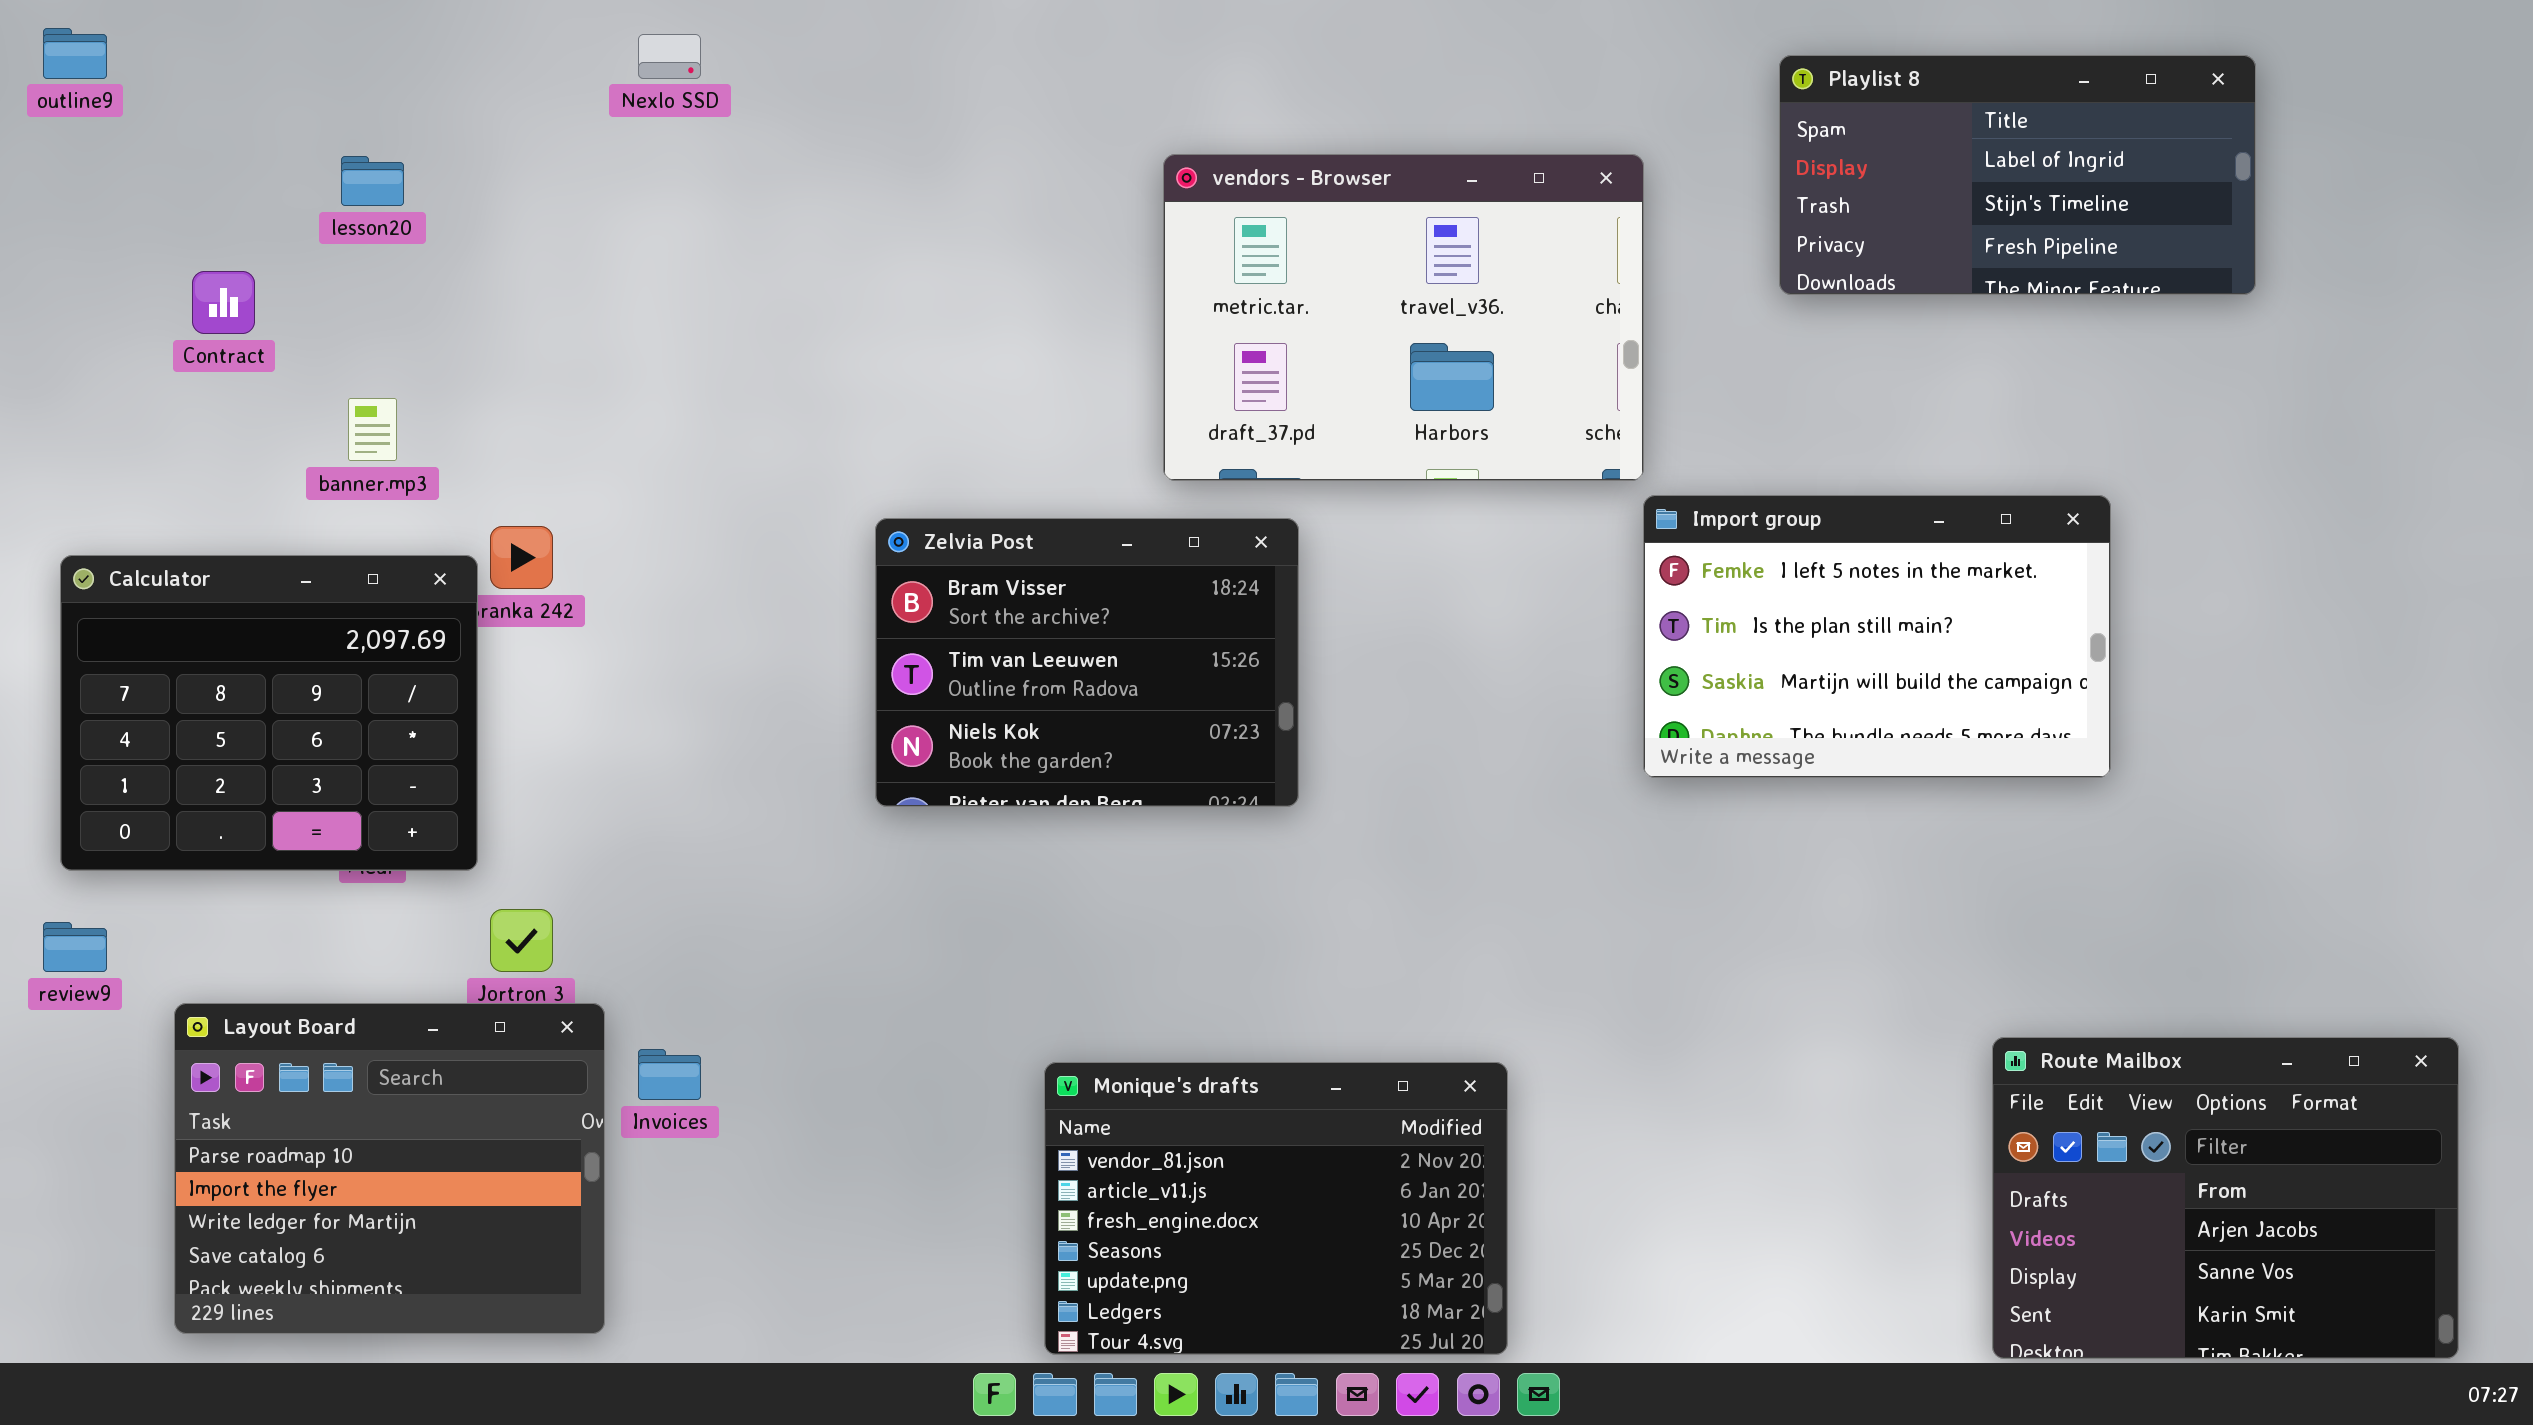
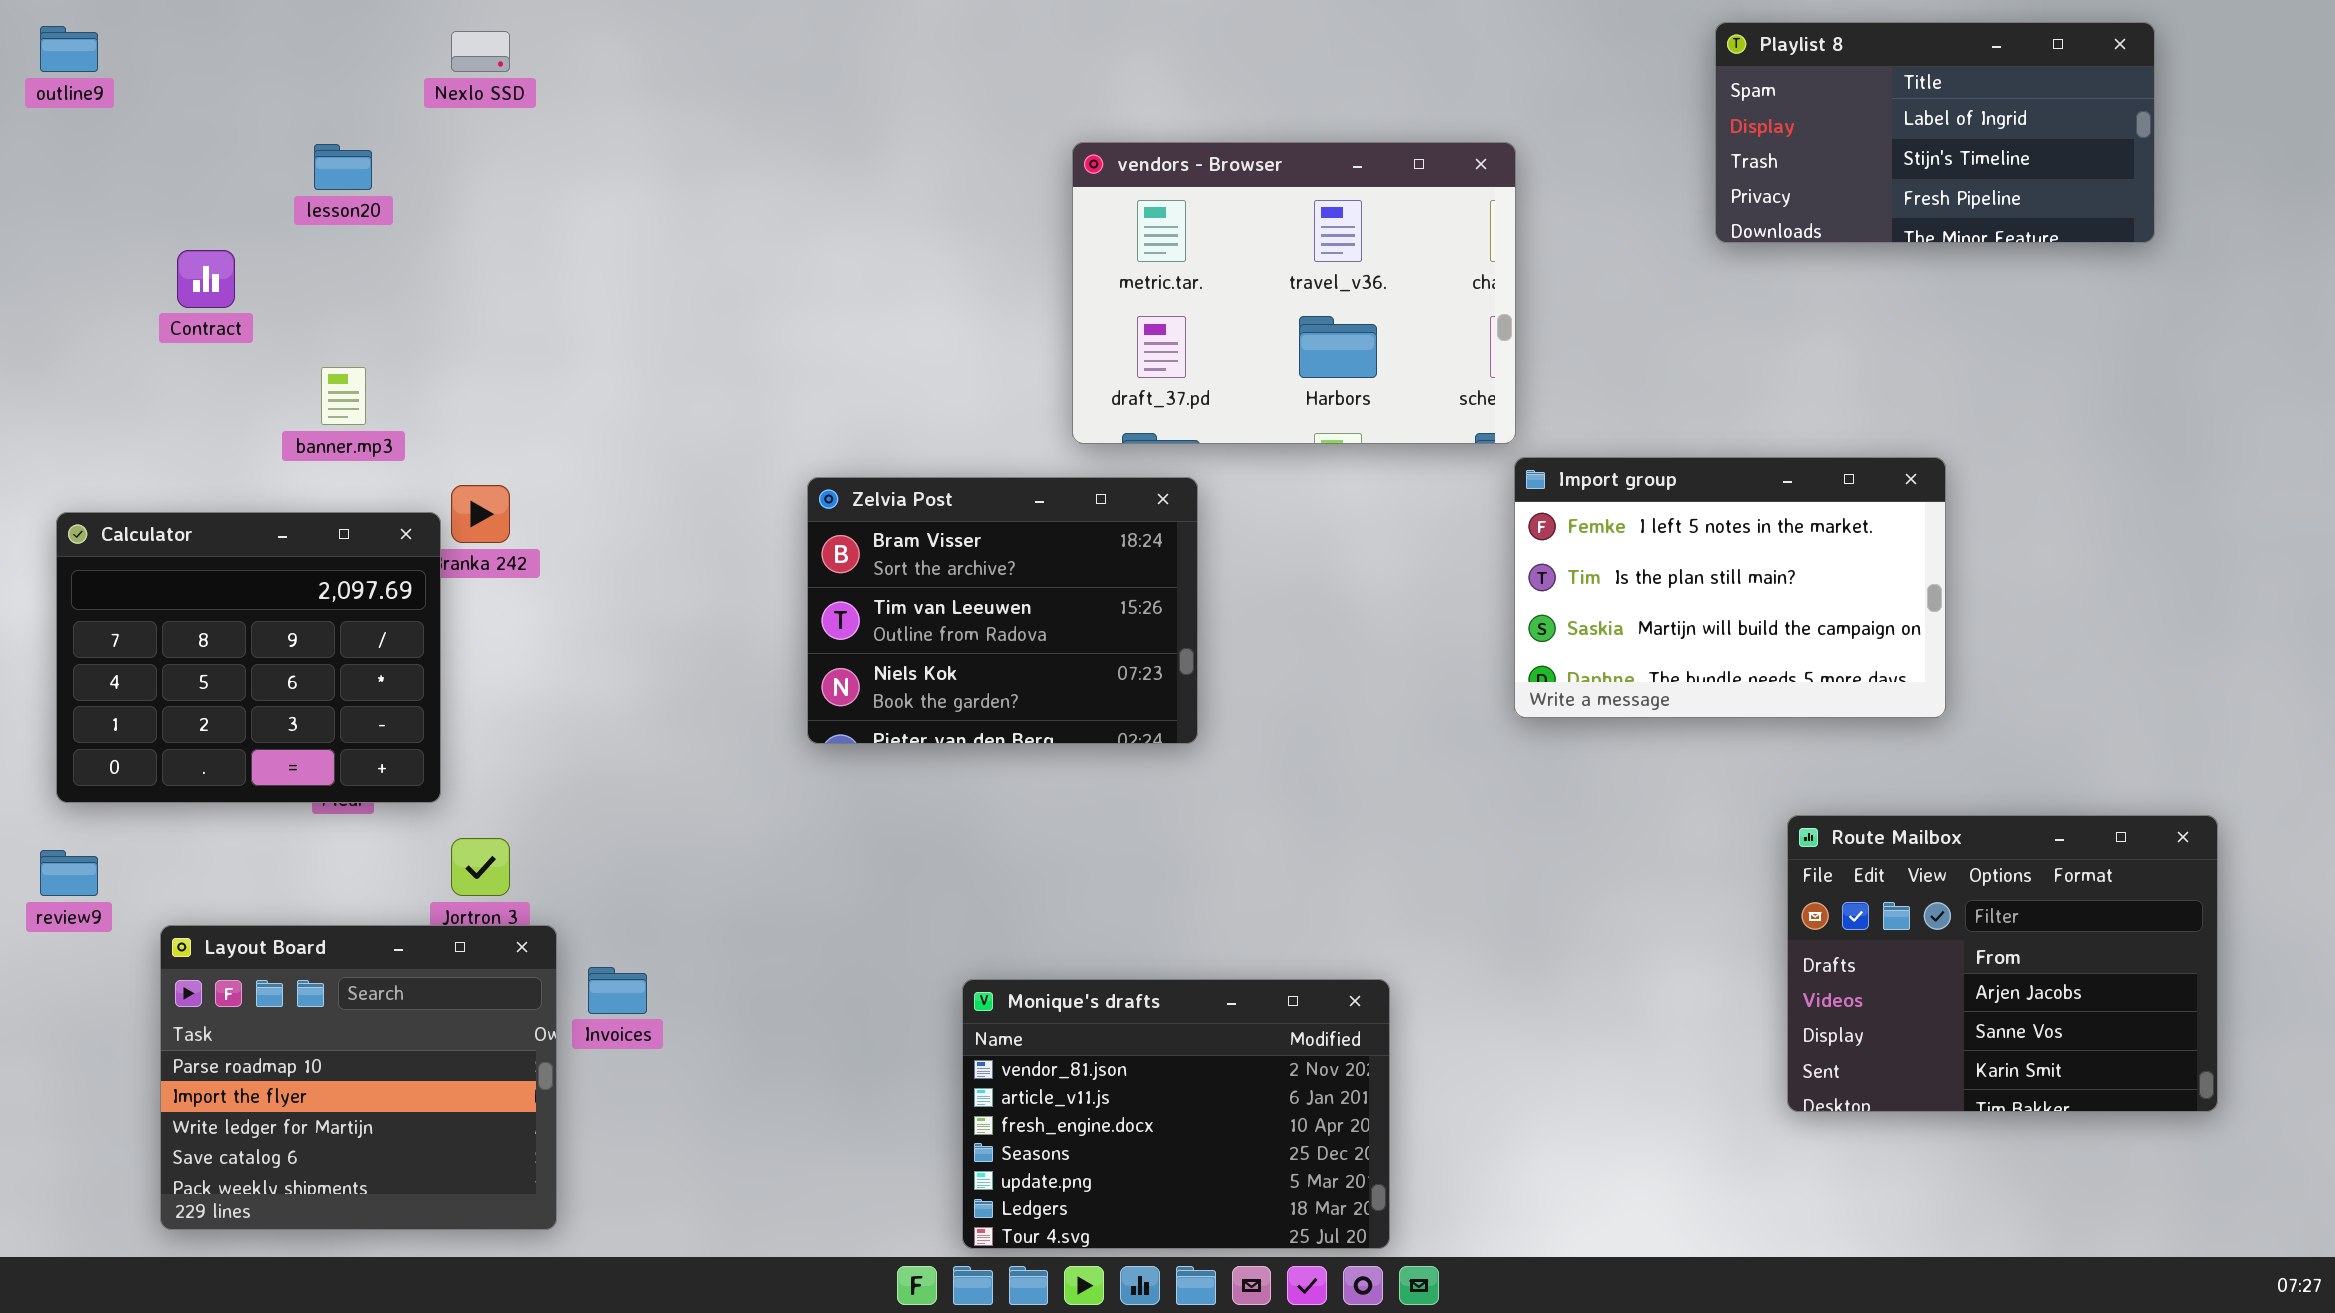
Nexlo SSD: [638,34,701,79] -> [451,31,510,72], moved
Playlist 8: [1779,55,2256,295] -> [1715,22,2155,243], moved
Route Mailbox: [1992,1037,2459,1359] -> [1787,815,2218,1112], moved

